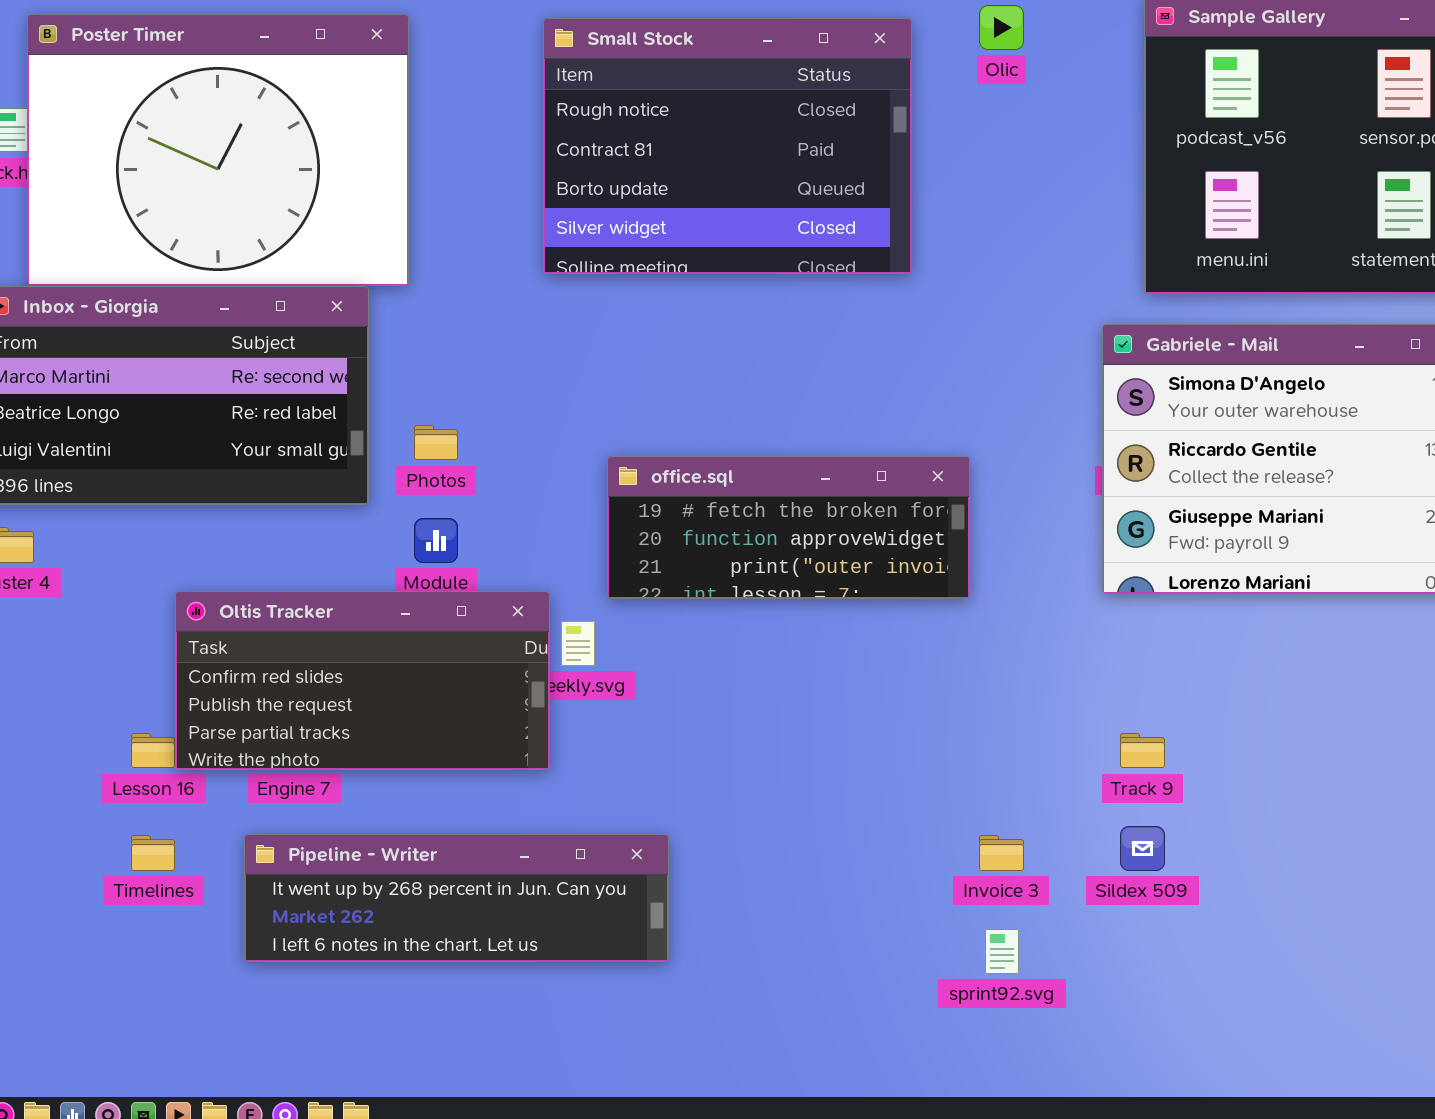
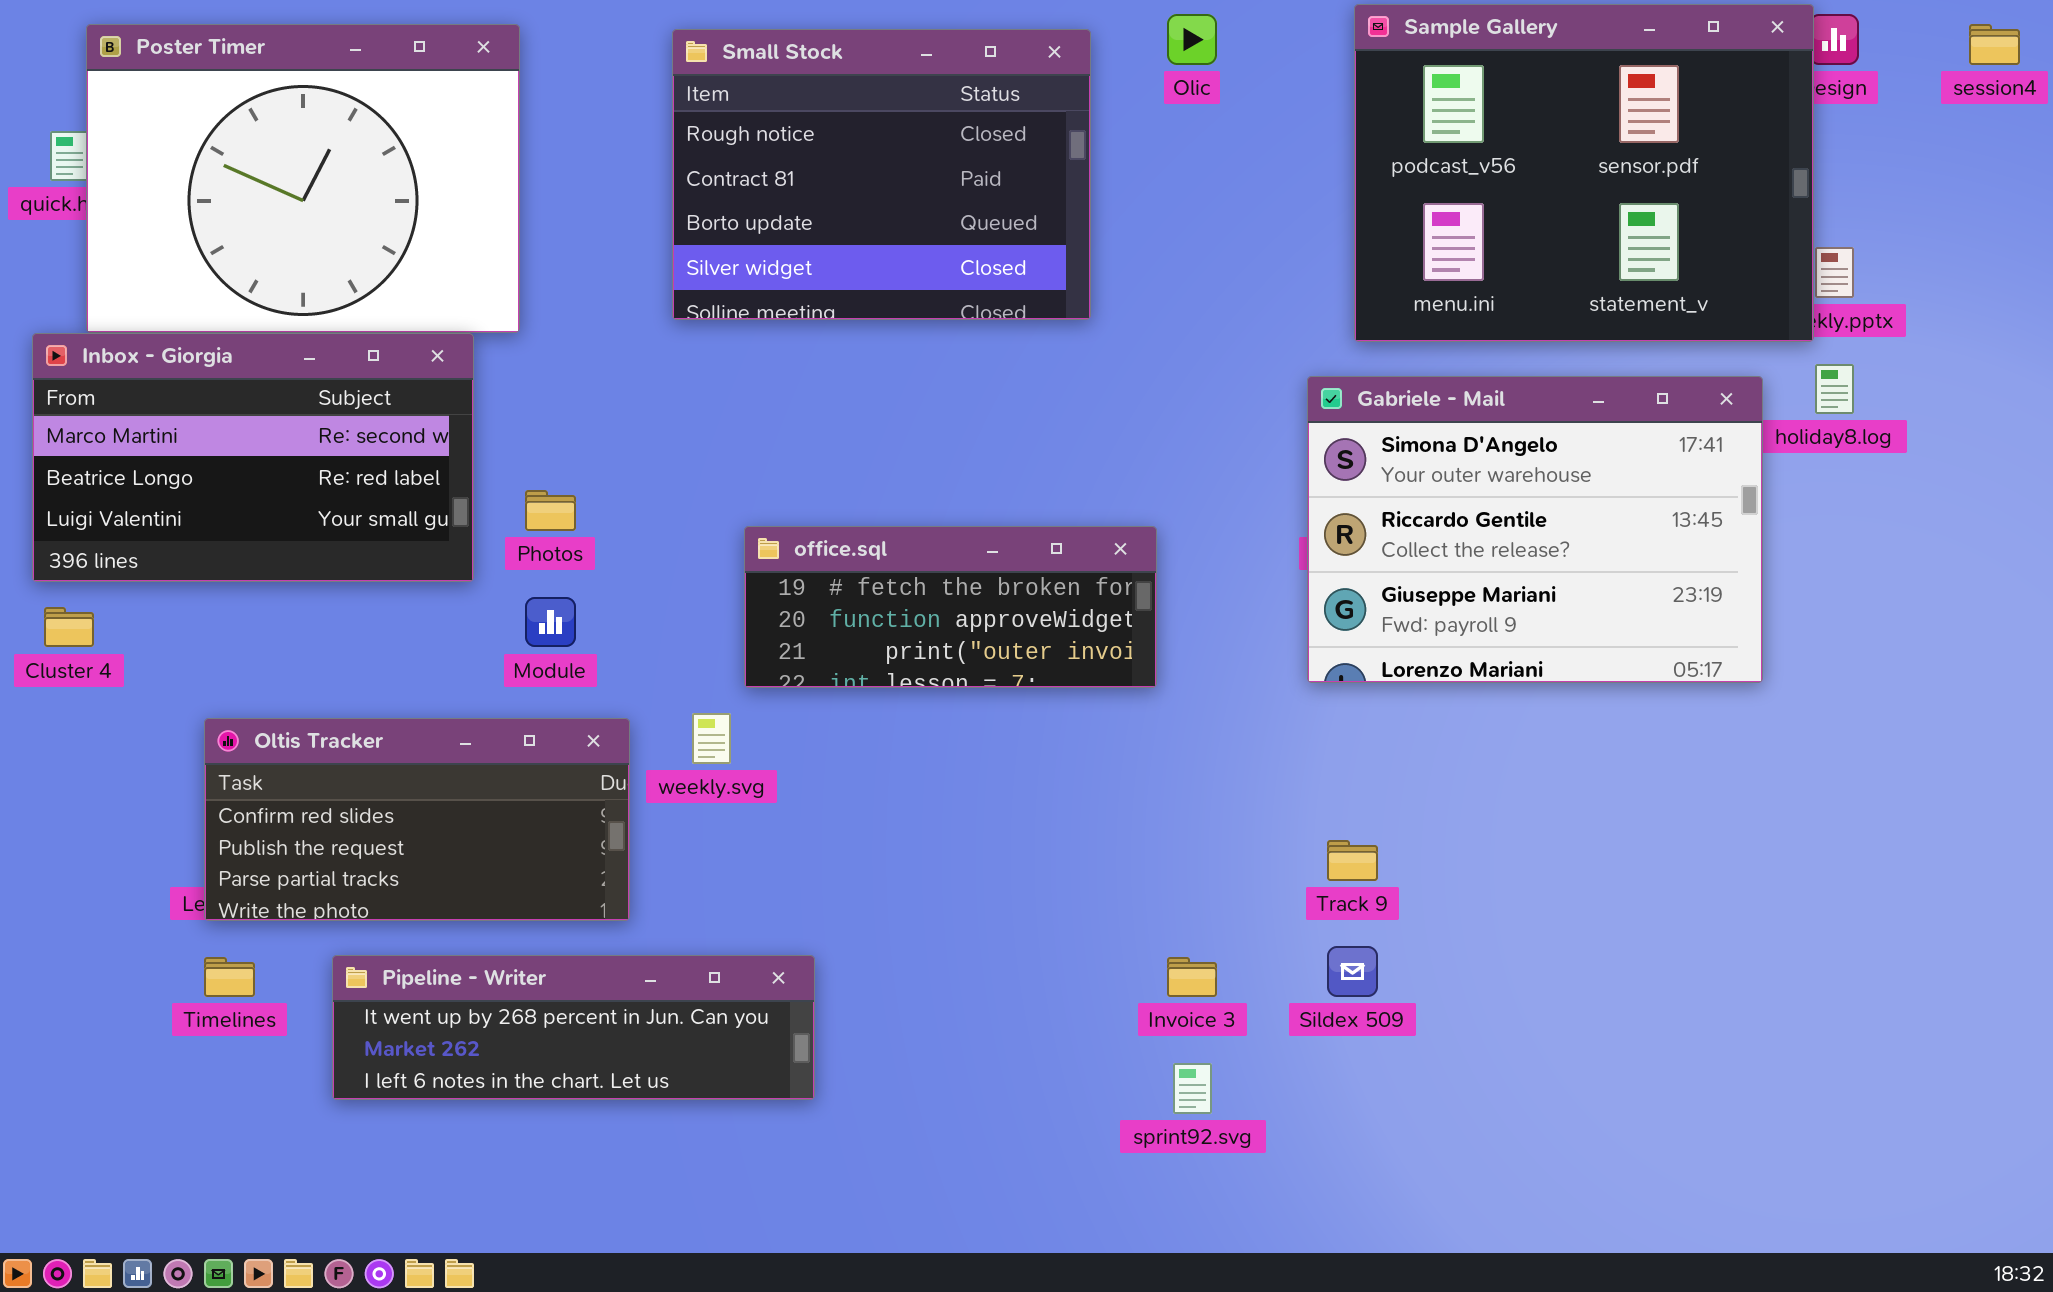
Oltis Tracker: [175,591,550,770] -> [204,718,630,921], moved

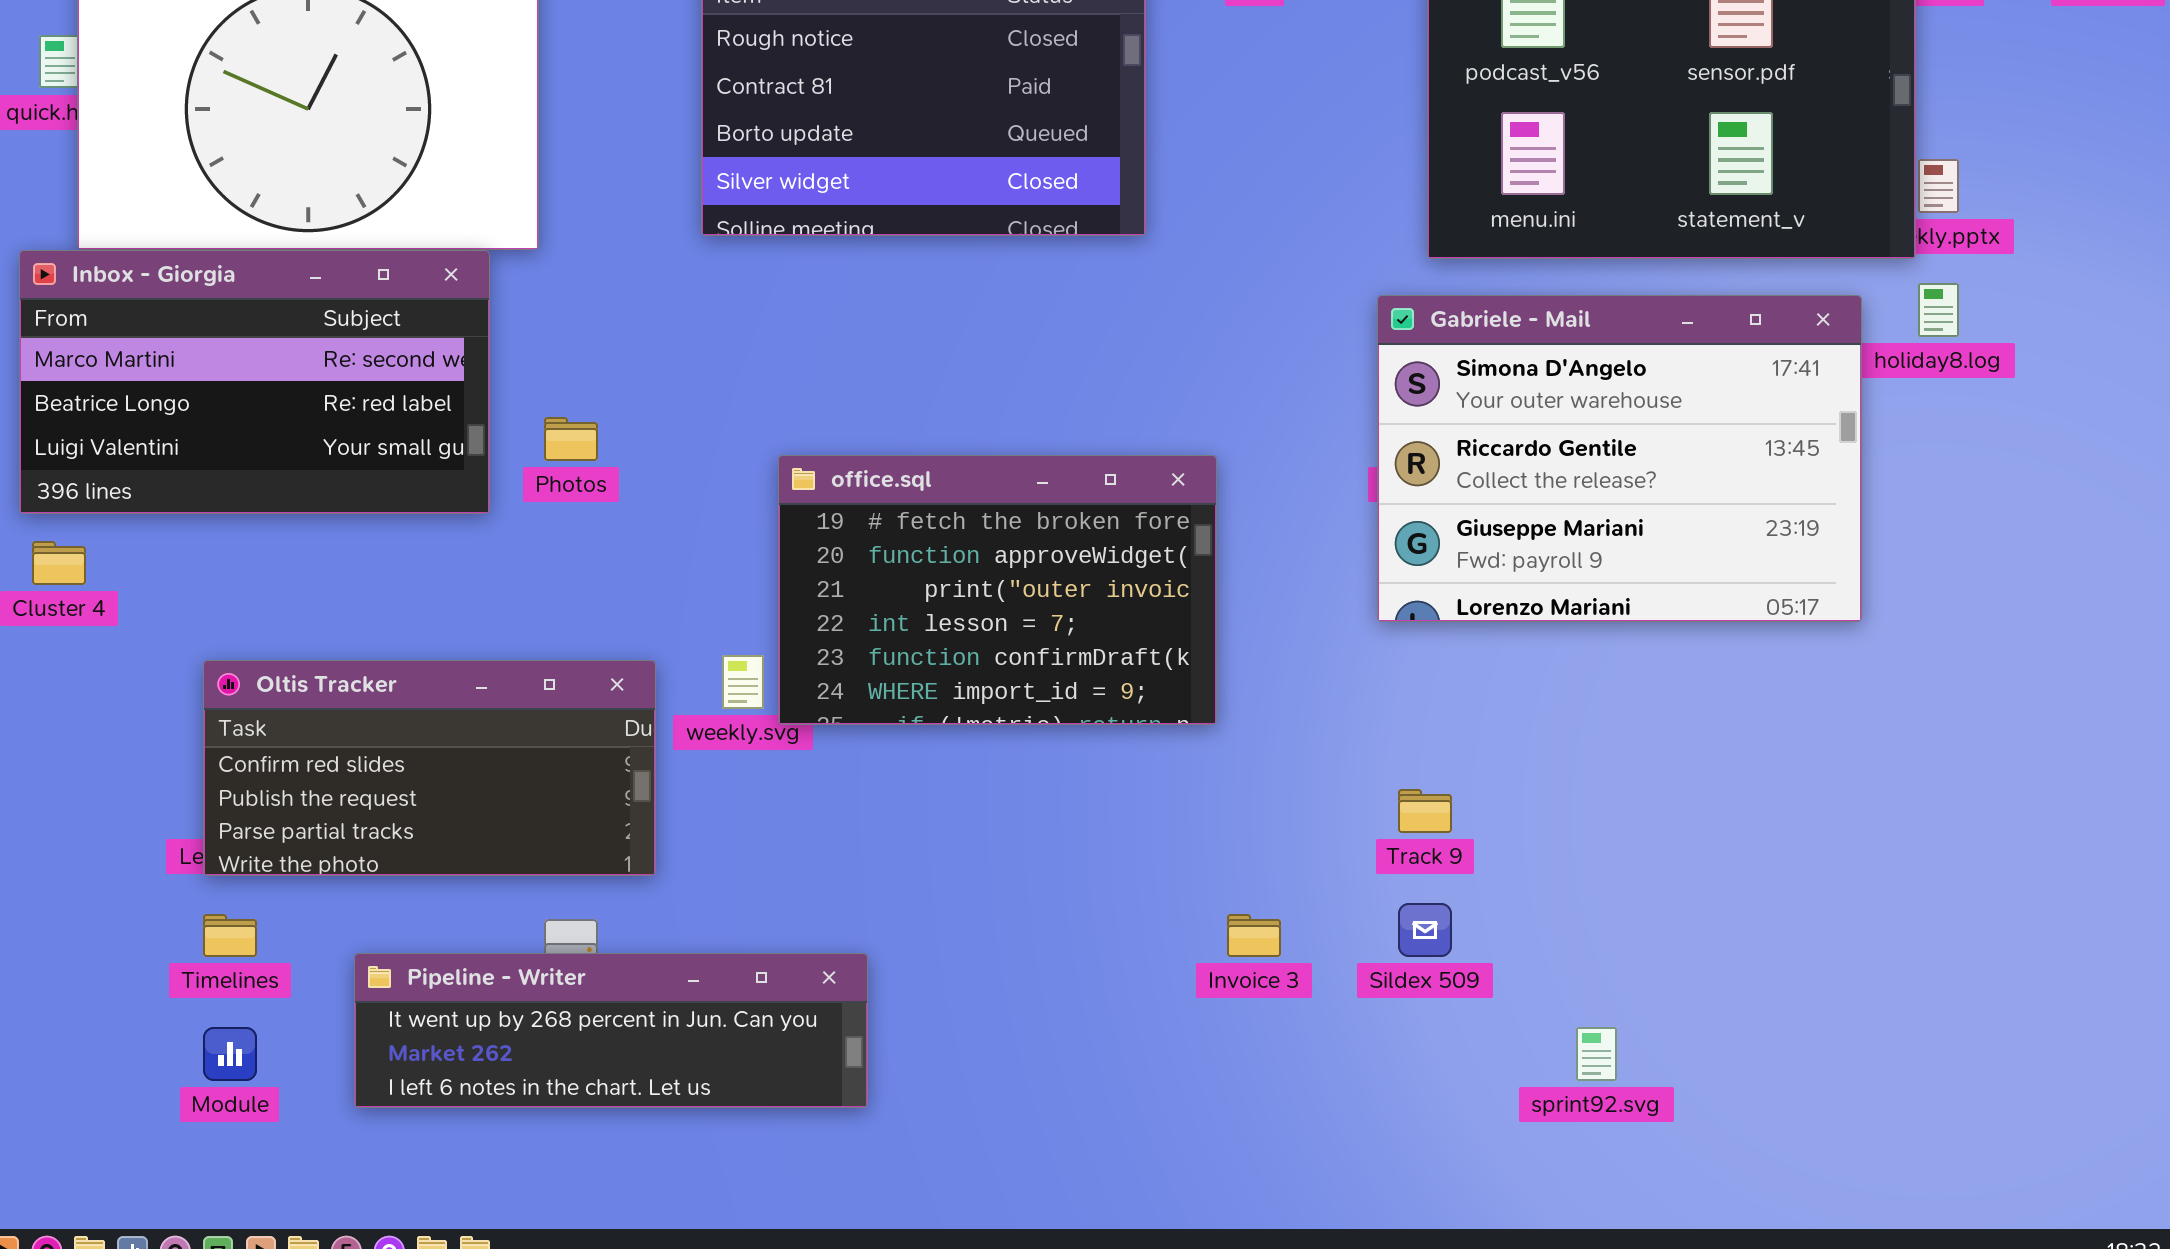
office.sql: [744,526,1157,688] -> [778,455,1217,725], resized
Module: [525,597,576,647] -> [203,1027,257,1081], moved
Pipeline - Writer: [332,955,815,1100] -> [354,953,868,1108], moved
sprint92.svg: [1173,1063,1212,1114] -> [1576,1027,1617,1081], moved

